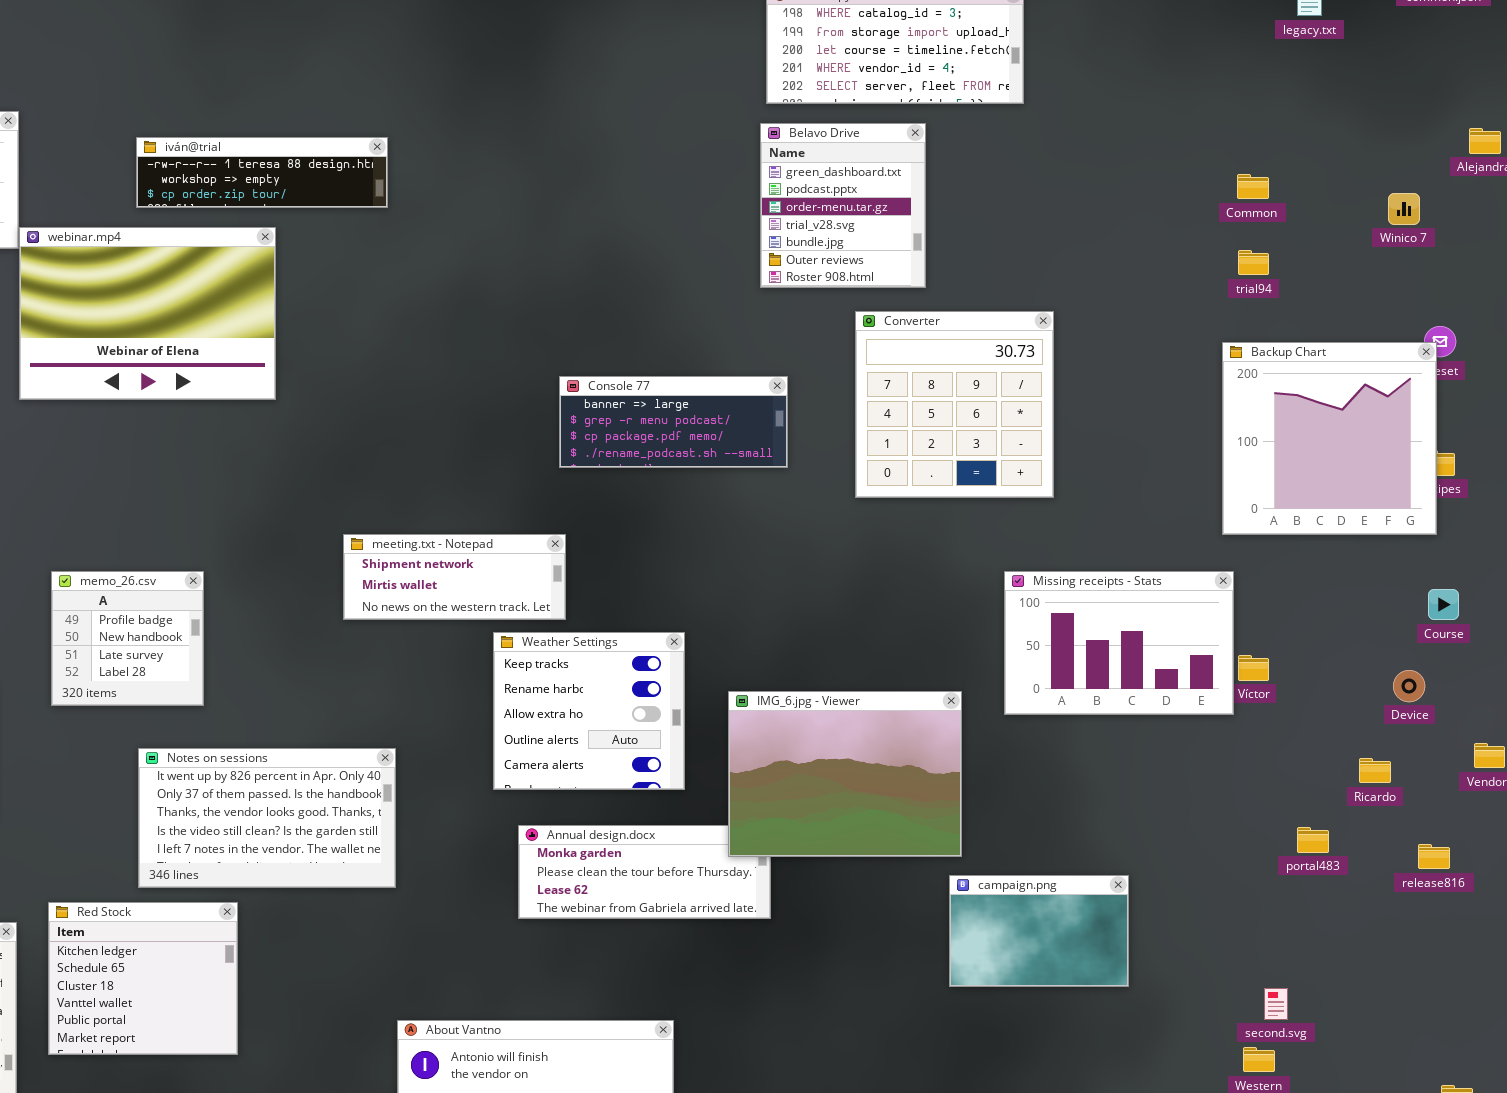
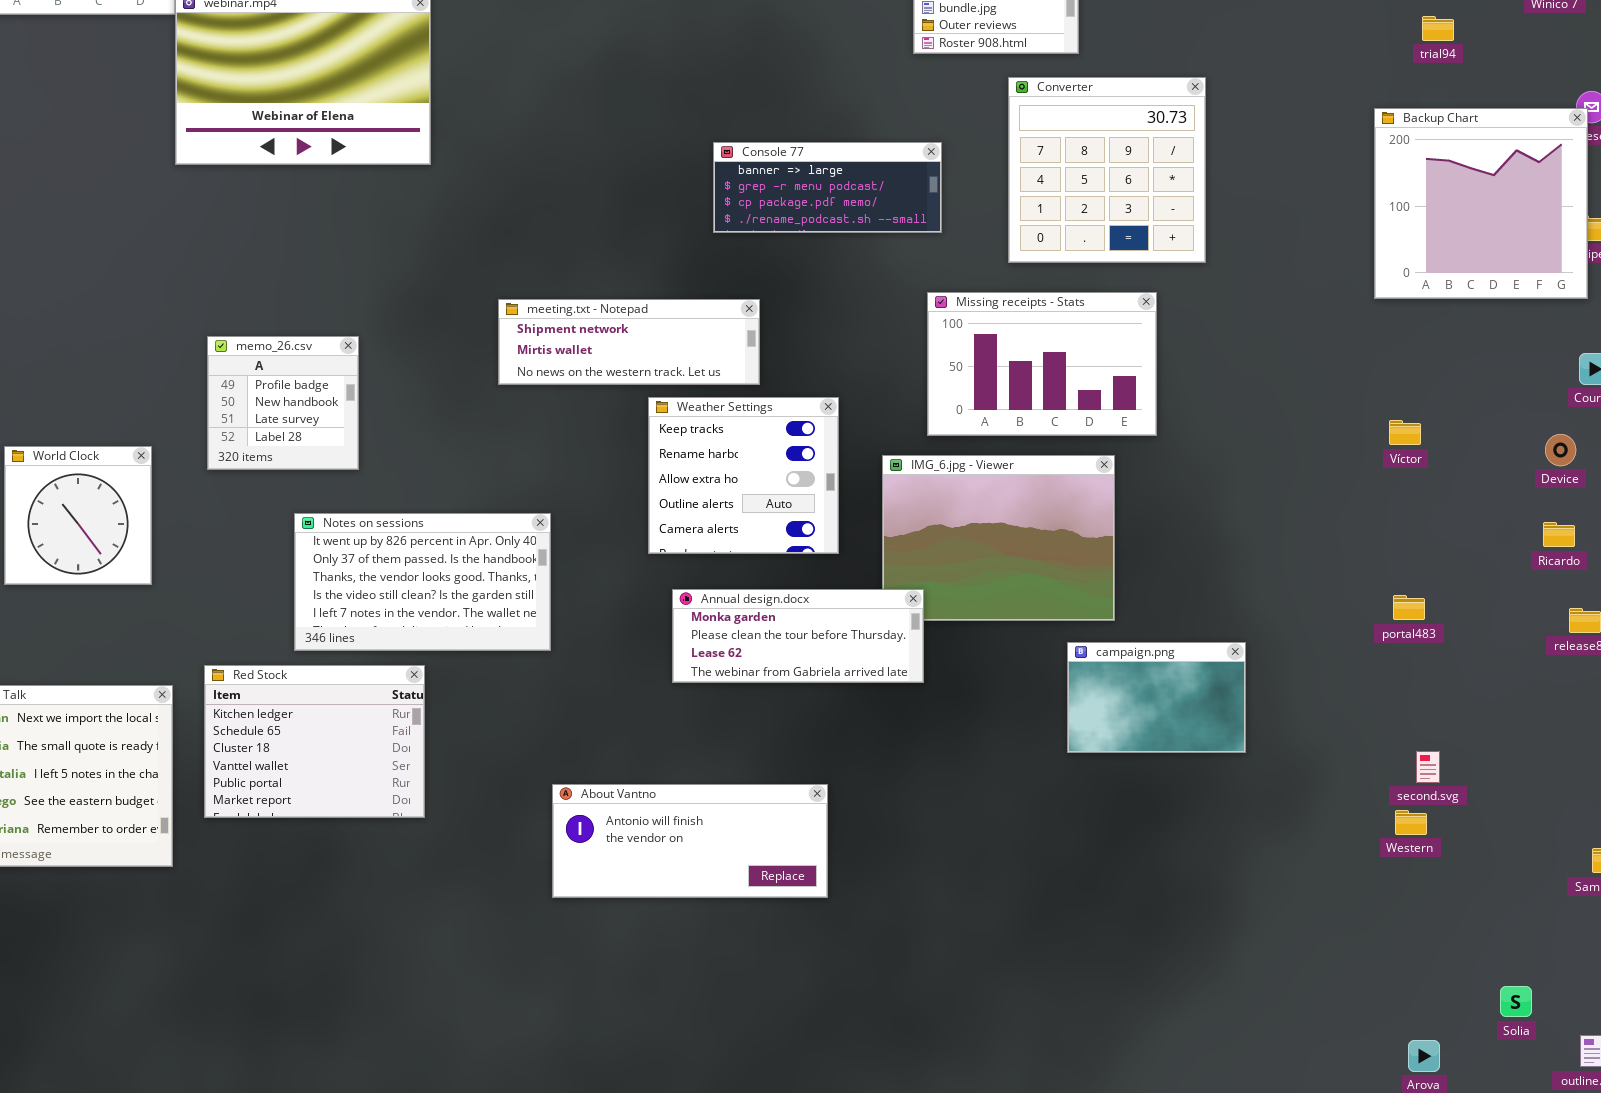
trial94: [1238,250,1269,275] -> [1422,16,1454,41], moved
meeting.txt - Notepad: [343,534,566,620] -> [498,299,760,385], resized
Missing receipts - Stats: [1004,571,1234,715] -> [927,292,1157,436], moved
Ricardo: [1359,758,1391,783] -> [1543,522,1575,547], moved
Annual design.docx: [518,825,771,919] -> [672,589,924,683], raised
portal483: [1297,827,1329,853] -> [1393,595,1425,620], moved
campaign.png: [949,875,1129,987] -> [1067,642,1246,753], moved
Red Stock: [48,902,238,1055] -> [204,665,425,818], resized

